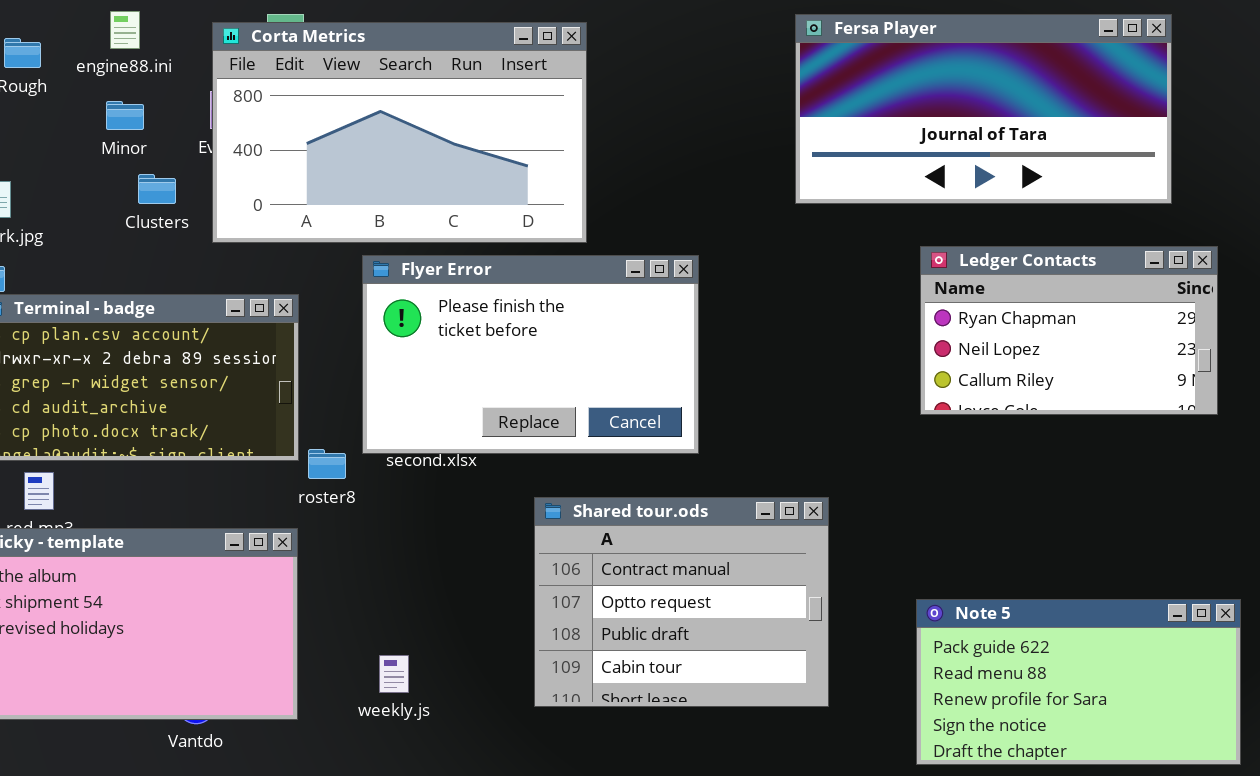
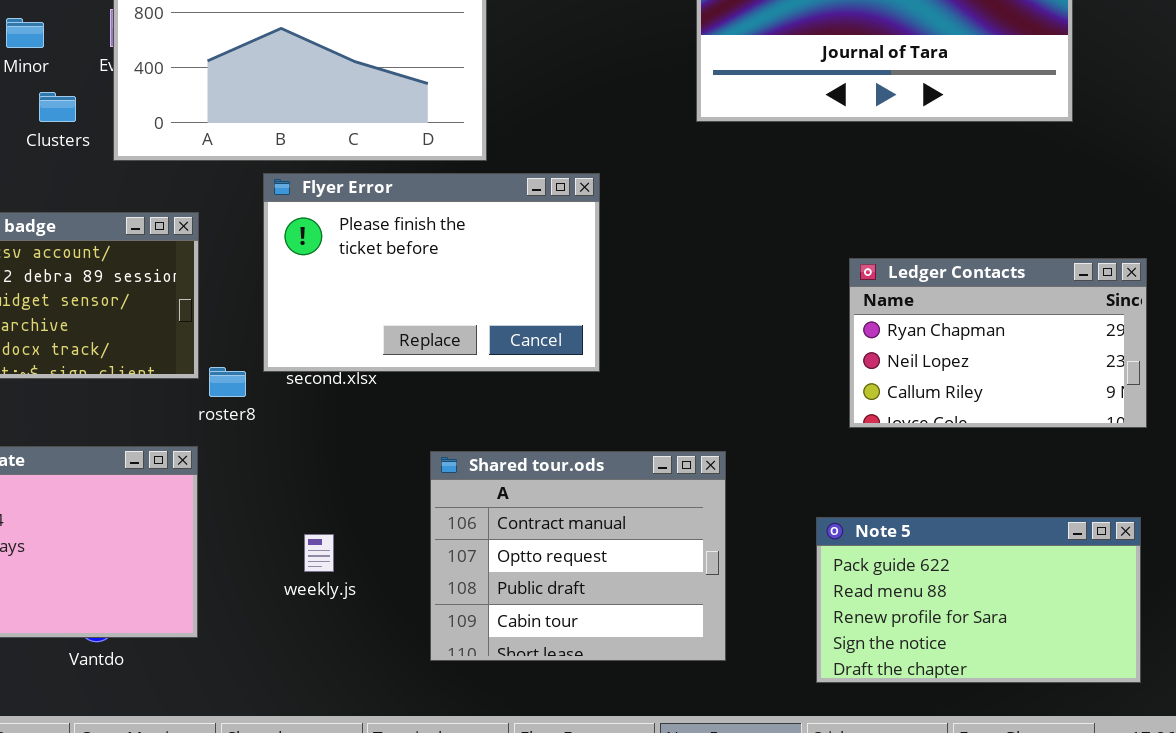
Ledger Contacts: [920,246,1218,415] -> [849,258,1147,428], moved
Shared tour.ods: [534,497,829,707] -> [430,451,726,661], moved
weekly.js: [379,655,409,693] -> [304,534,334,572], moved

